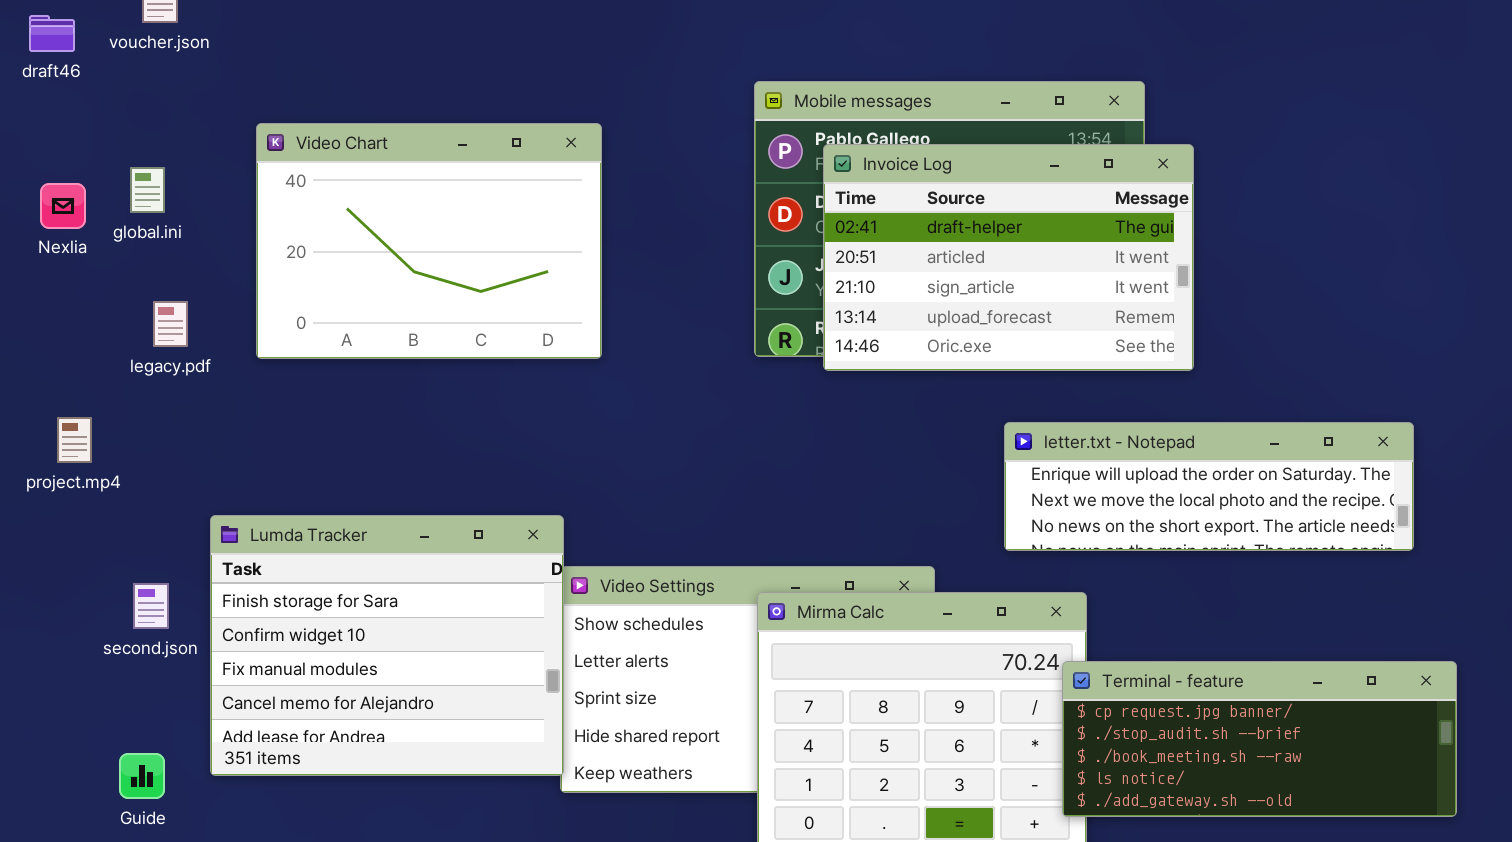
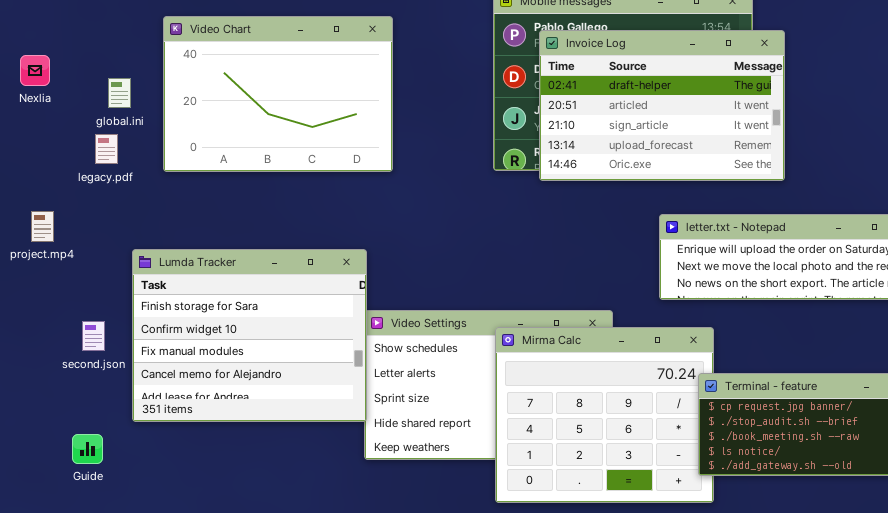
global.ini: [130,167,165,213] -> [108,78,131,108], moved
Lumda Tracker: [210,515,564,776] -> [132,249,367,422], moved

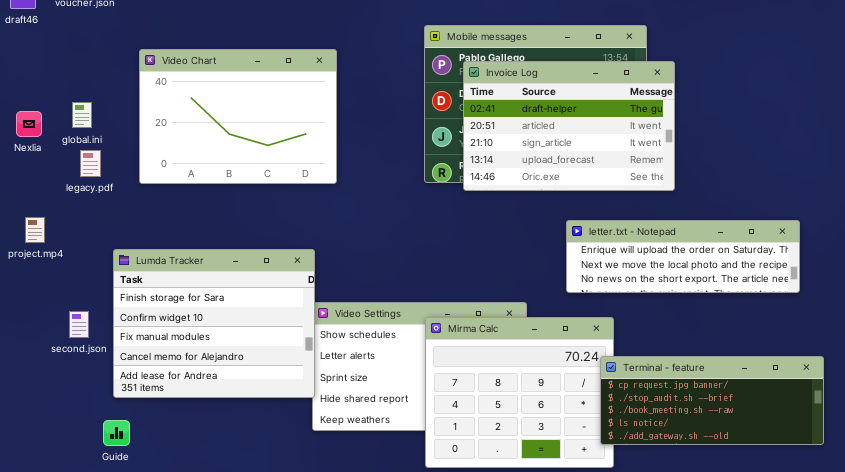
Nexlia: [20,55,50,86] -> [16,111,42,137], moved
global.ini: [108,78,131,108] -> [72,102,92,128], moved
Guide: [72,434,103,464] -> [103,420,130,446], moved

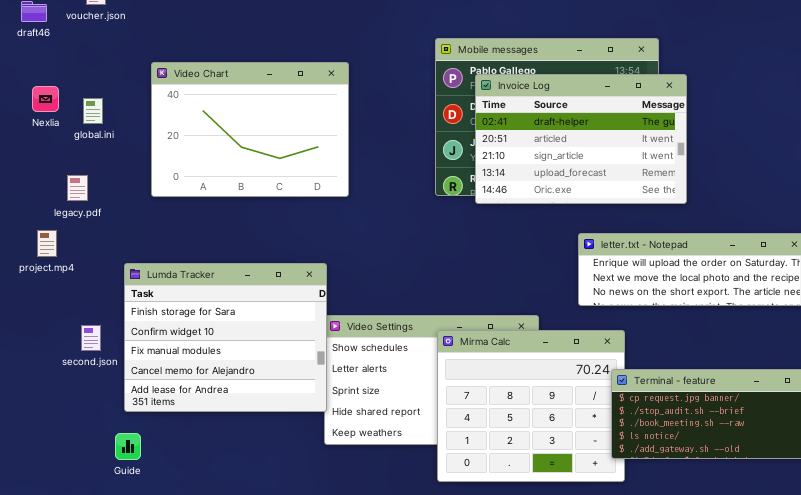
global.ini: [72,102,92,128] -> [83,98,103,124], moved
Nexlia: [16,111,42,137] -> [32,86,59,112], moved
legacy.pdf: [80,150,101,177] -> [67,175,88,201], moved

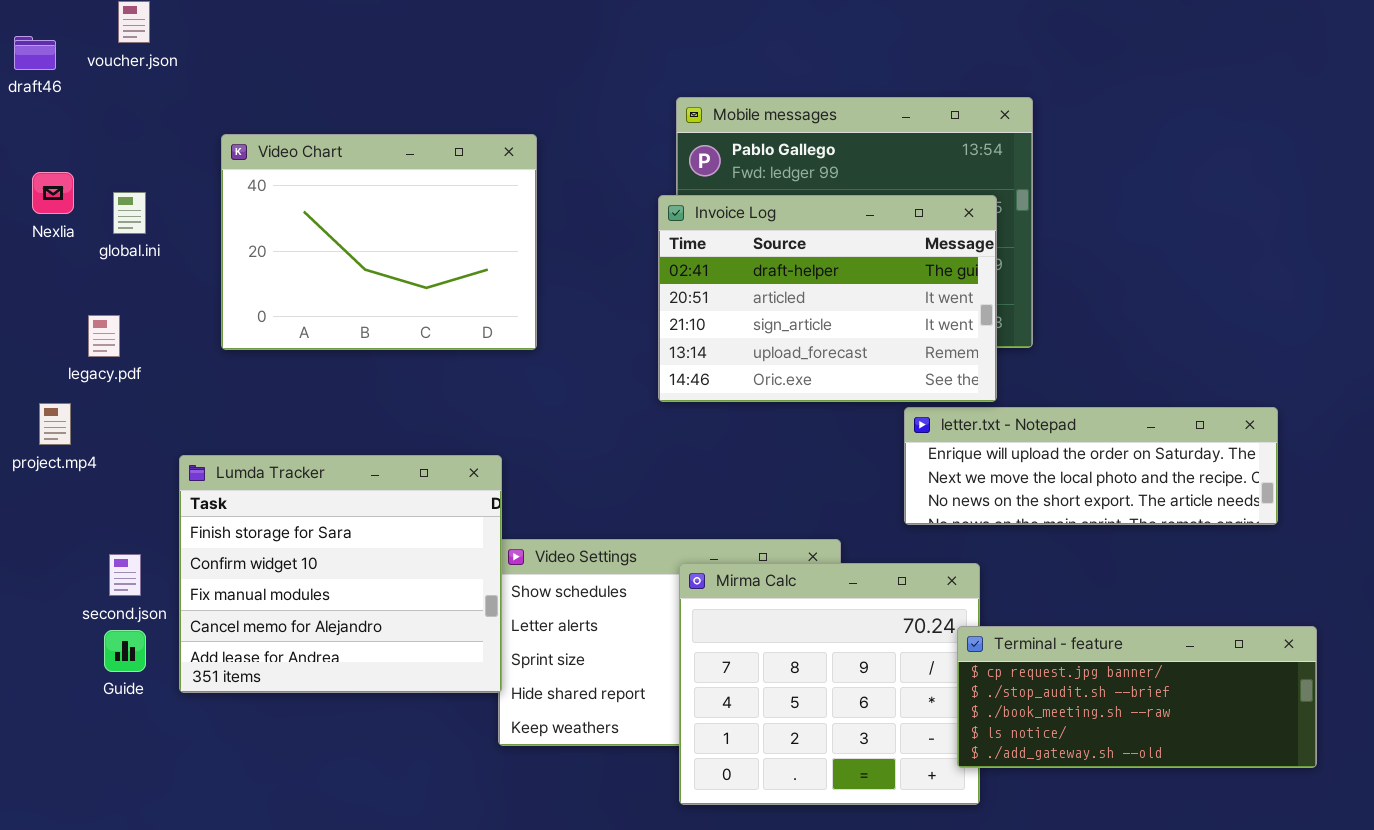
Invoice Log: [475,74,687,204] -> [658,195,997,402], moved
Guide: [115,433,141,460] -> [104,630,146,672], moved

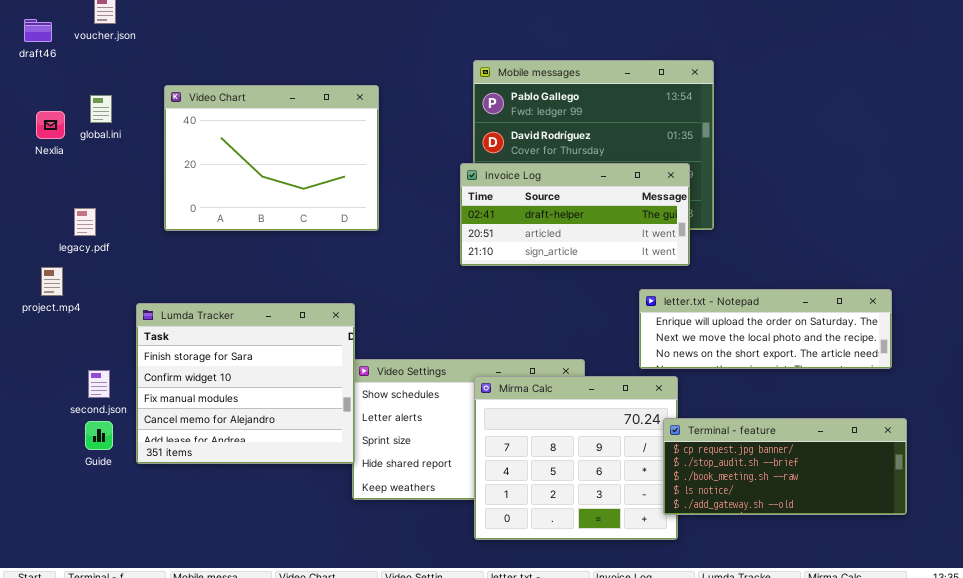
global.ini: [113,192,146,234] -> [90,95,112,123], moved
Invoice Log: [658,195,997,402] -> [460,163,690,266], resized
letter.txt - Notepad: [904,407,1278,525] -> [639,289,892,369], moved

